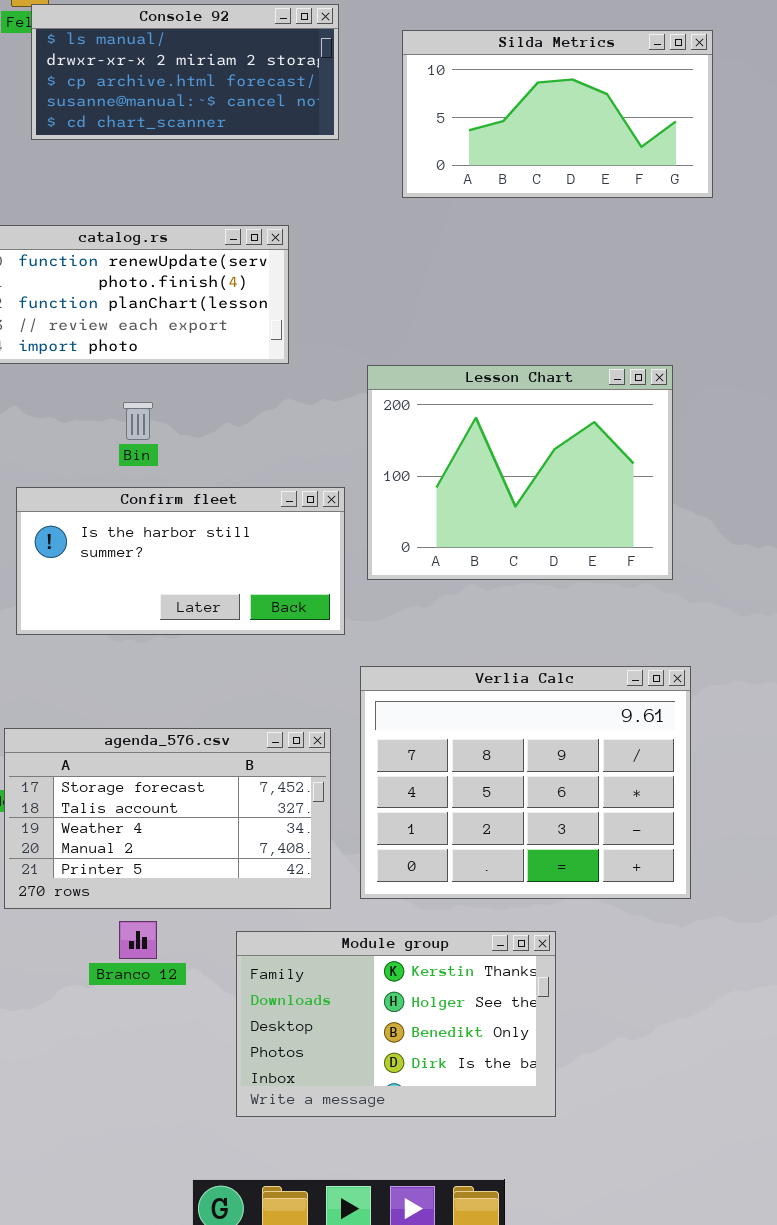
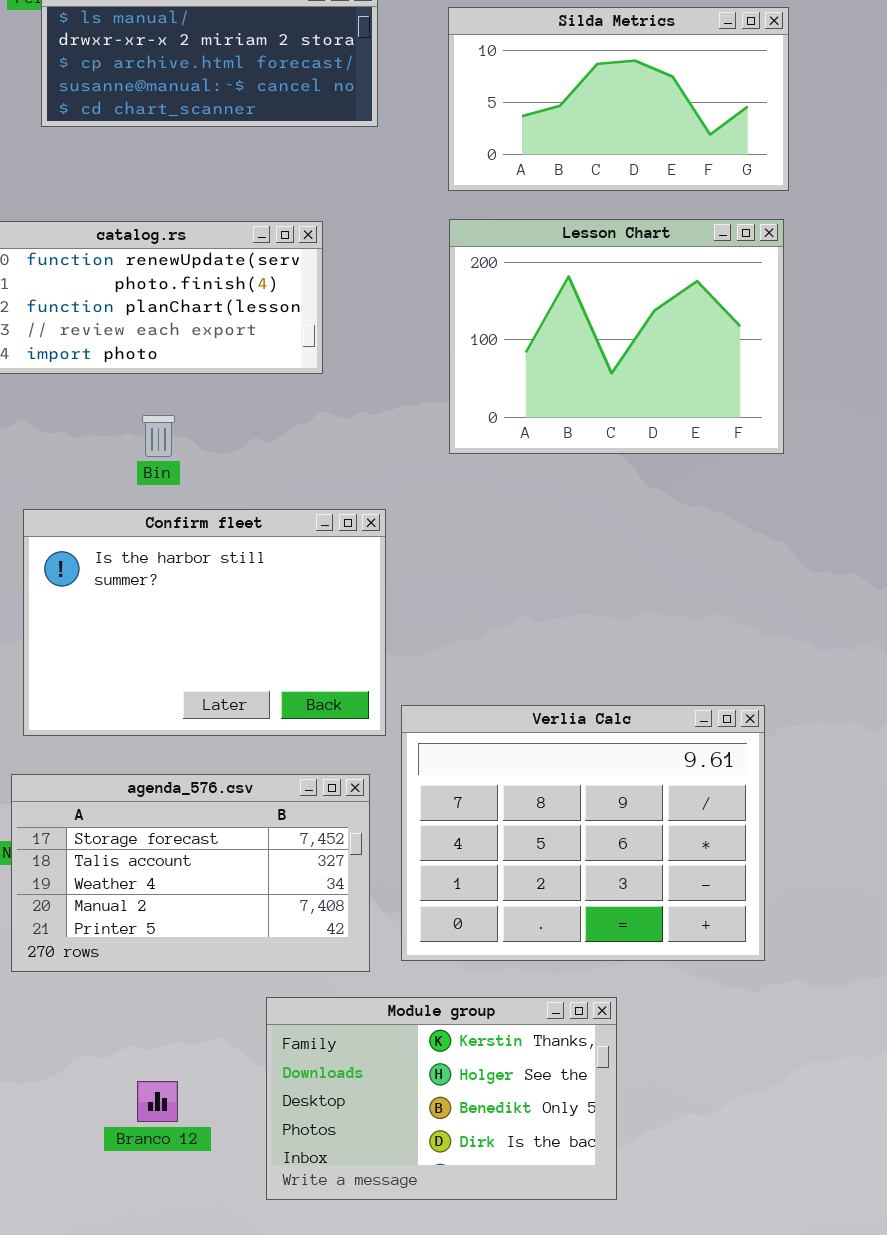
Lesson Chart: [367,365,673,580] -> [449,219,784,454], moved
Confirm fleet: [16,487,345,635] -> [23,509,386,736], resized
Branco 12: [119,921,157,959] -> [137,1081,178,1122], moved

